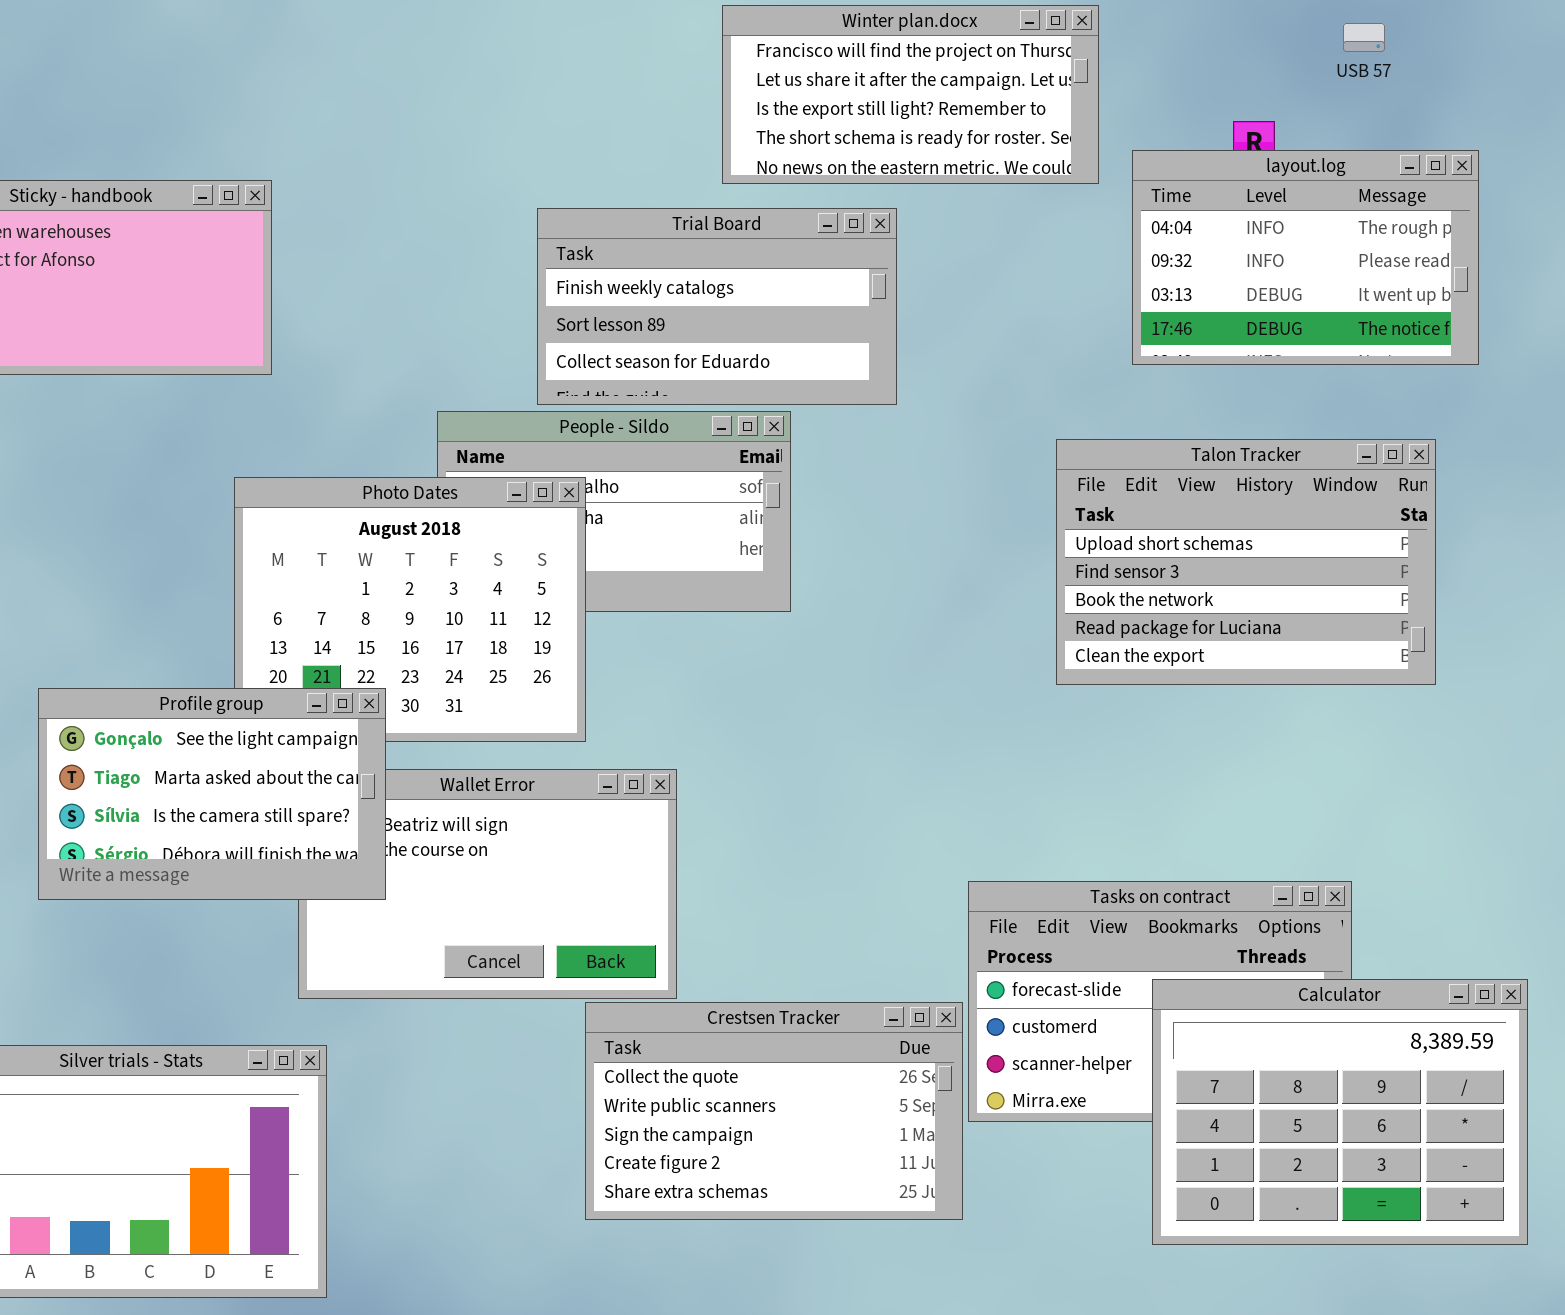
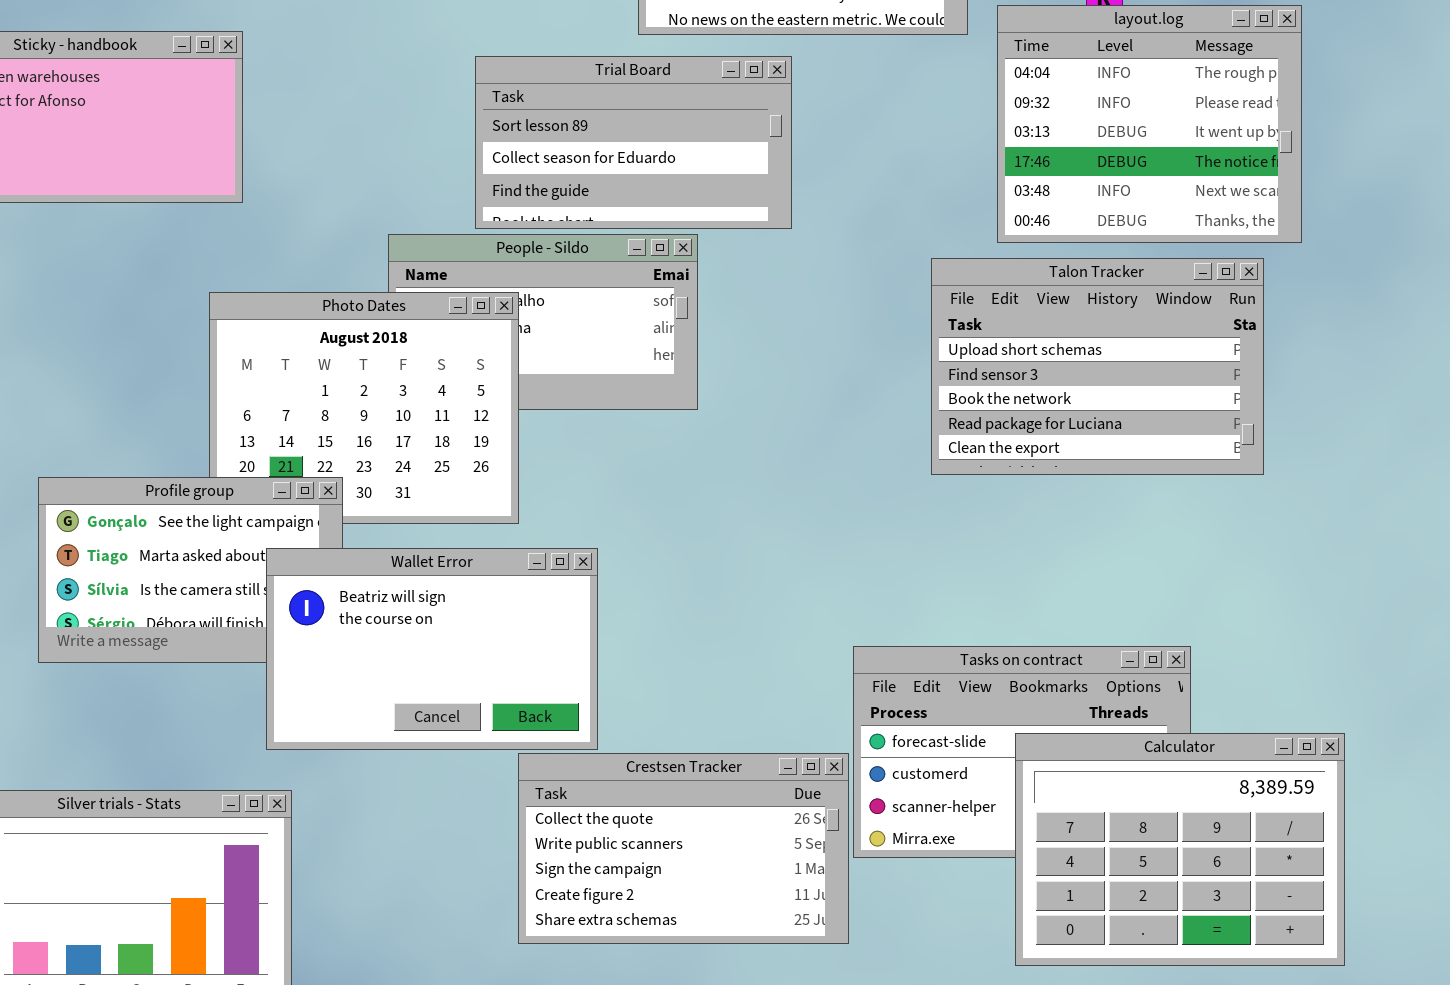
layout.log: [1132,150,1479,365] -> [997,5,1302,243], resized
Trial Board: [537,208,897,405] -> [475,56,792,229], scrolled down 1 row
Wallet Error: [298,769,677,999] -> [266,548,598,750], raised

